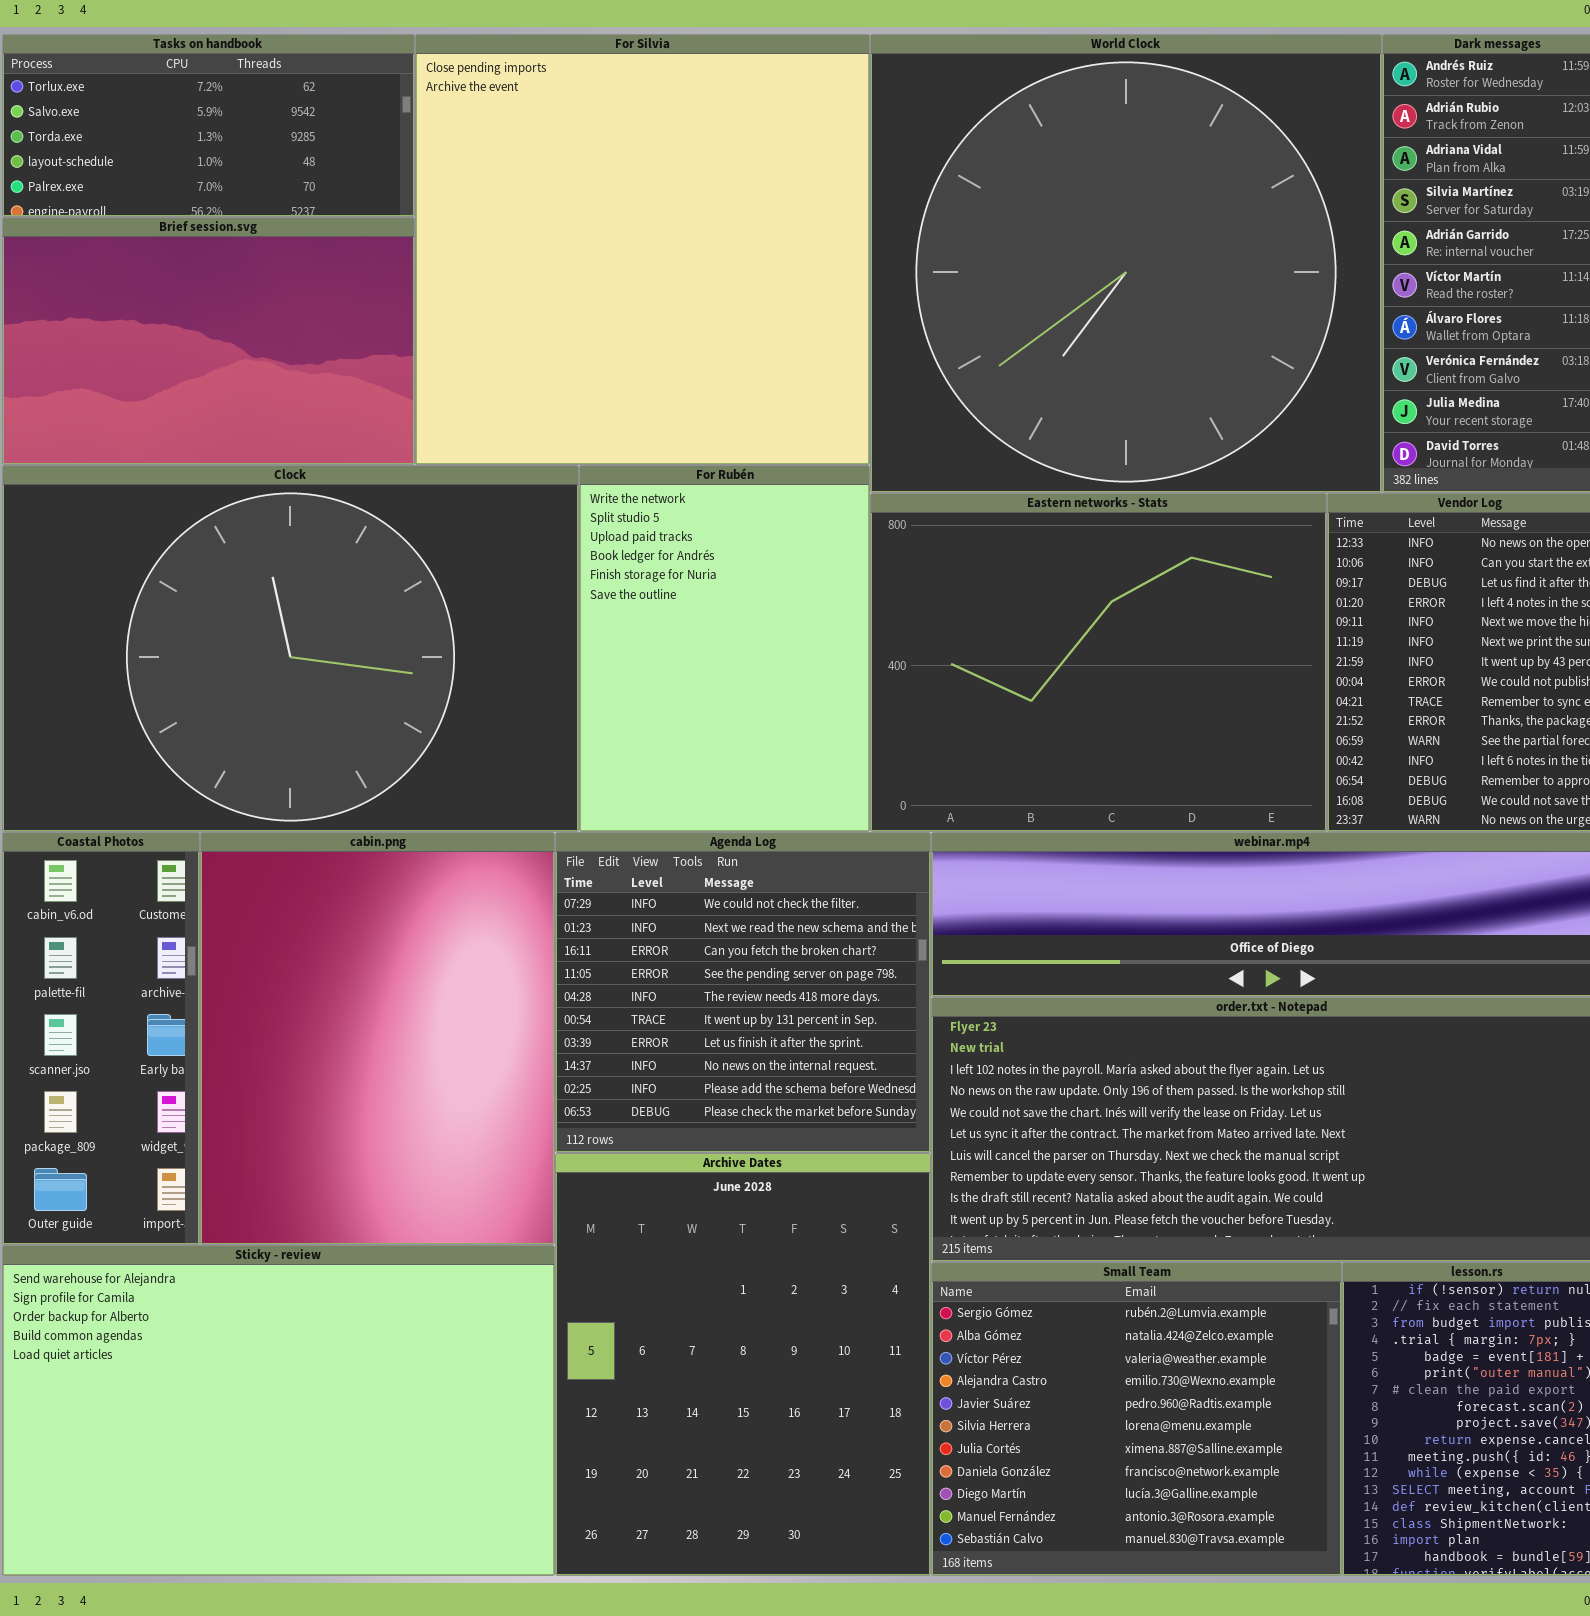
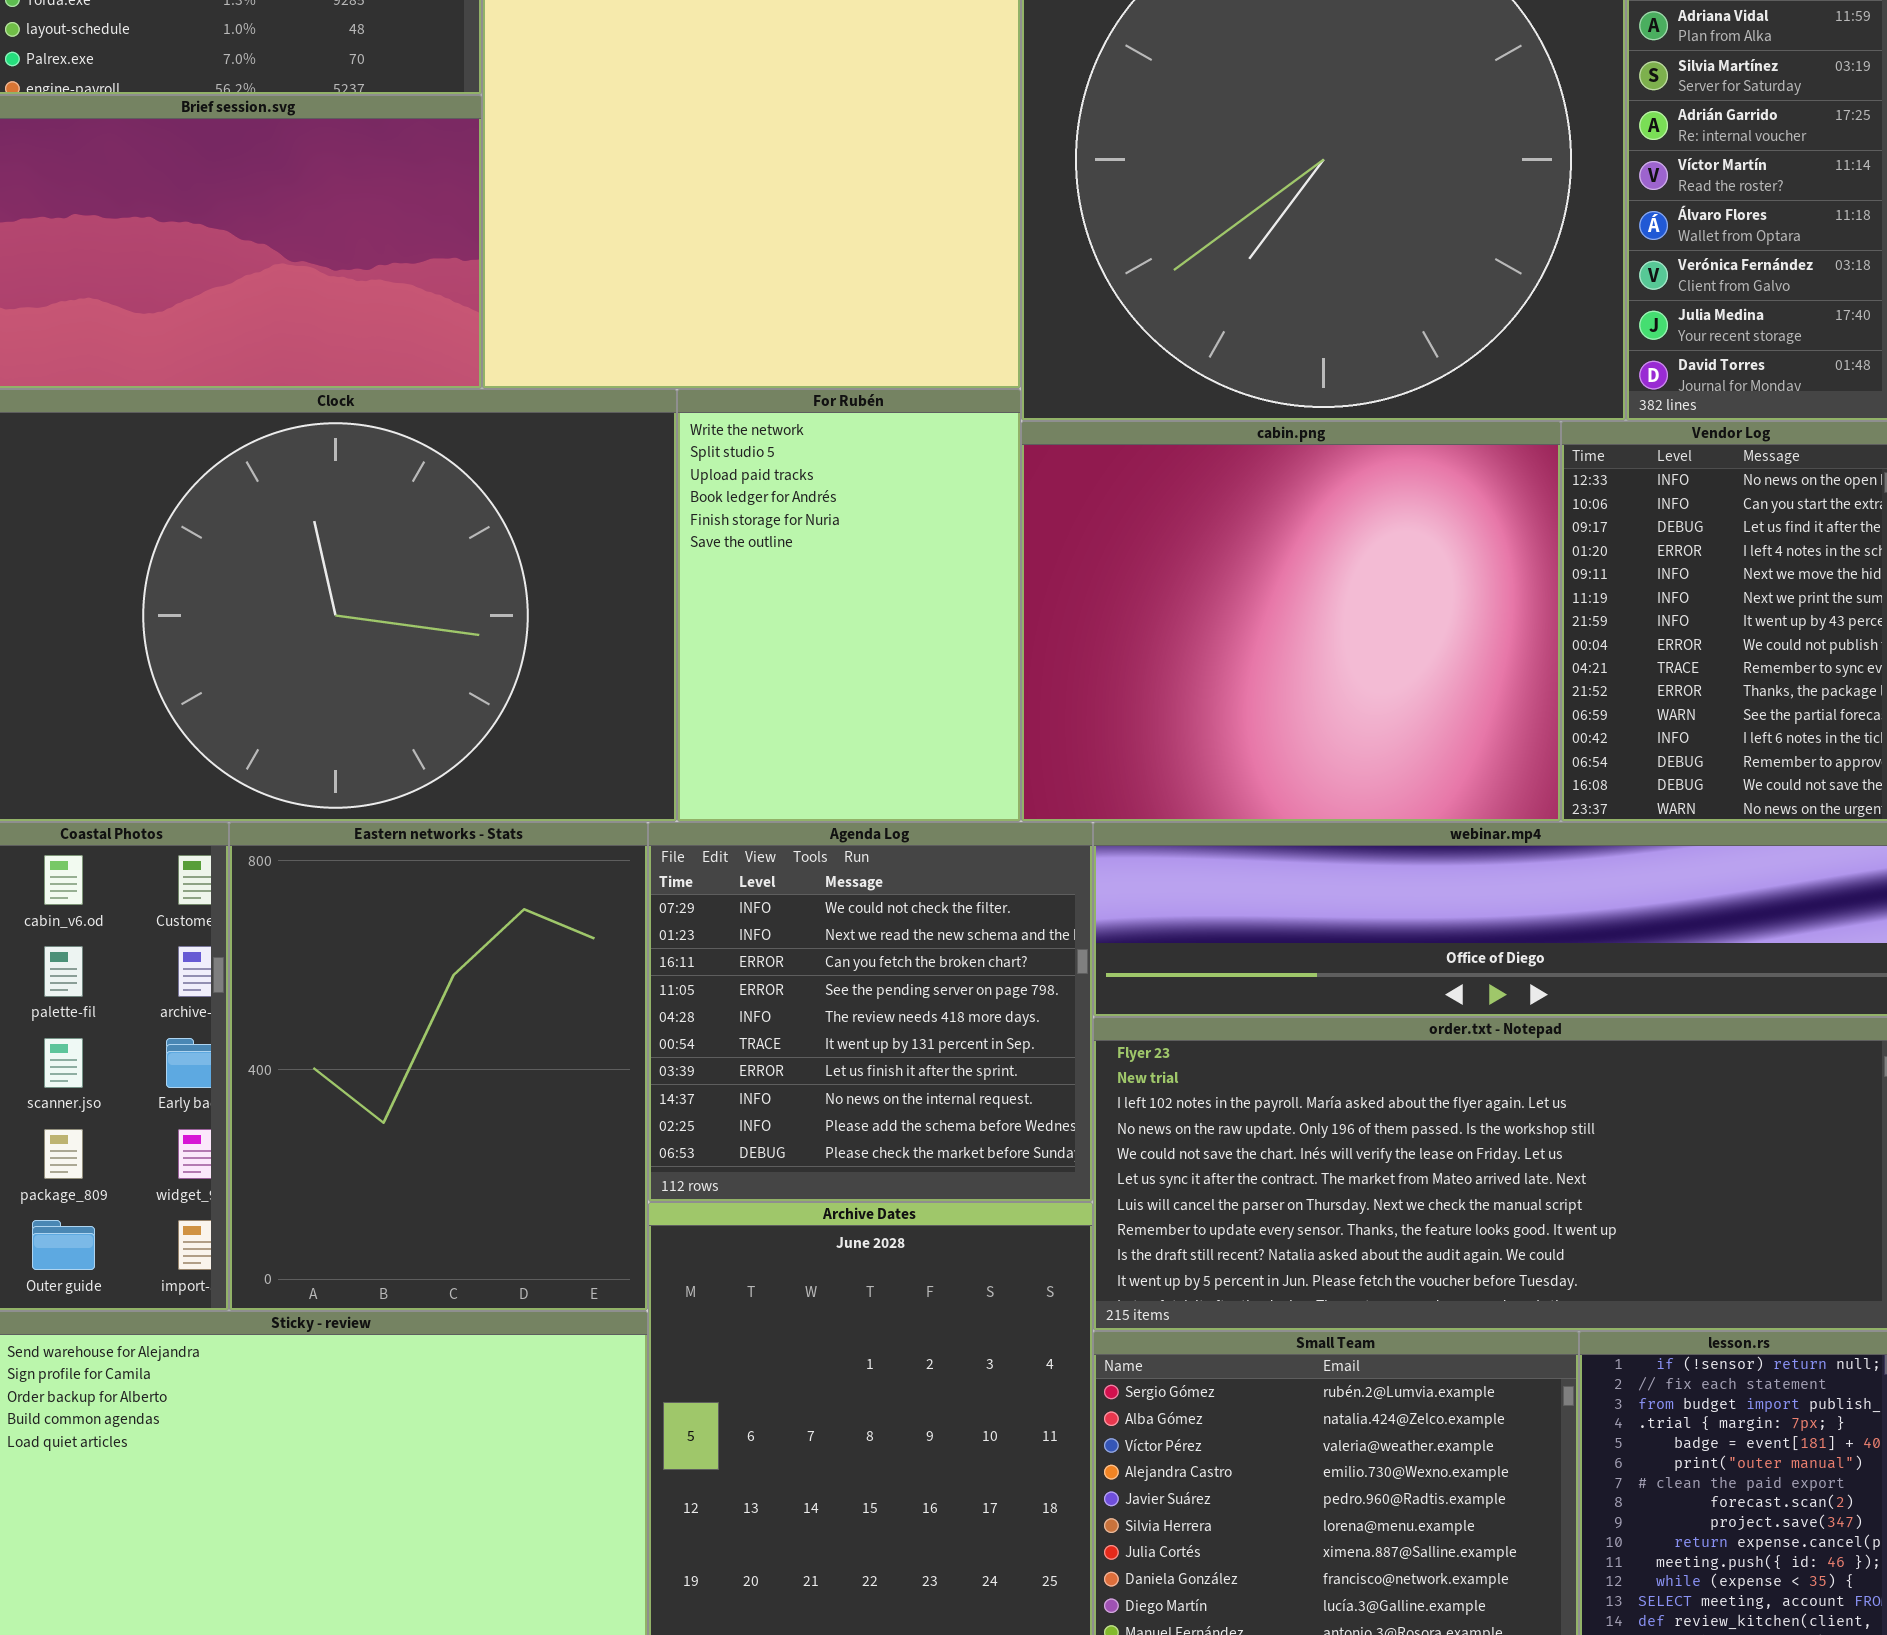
Eastern networks - Stats: [870,493,1327,832] -> [229,822,648,1311], moved, resized
cabin.png: [200,832,555,1245] -> [1021,421,1561,822], moved, resized

